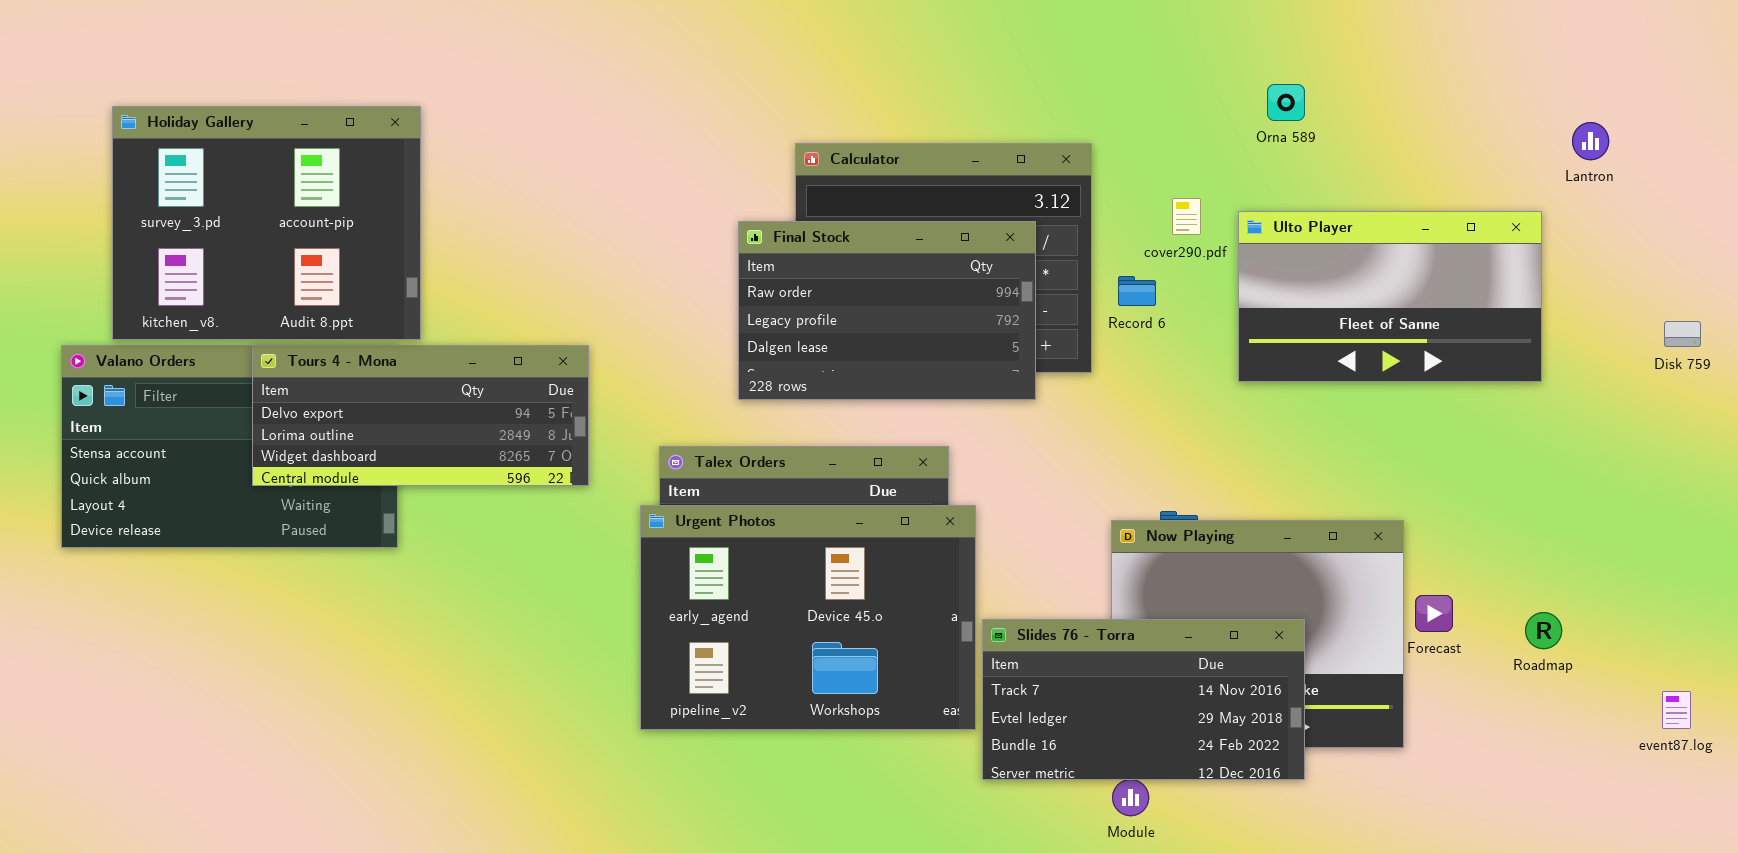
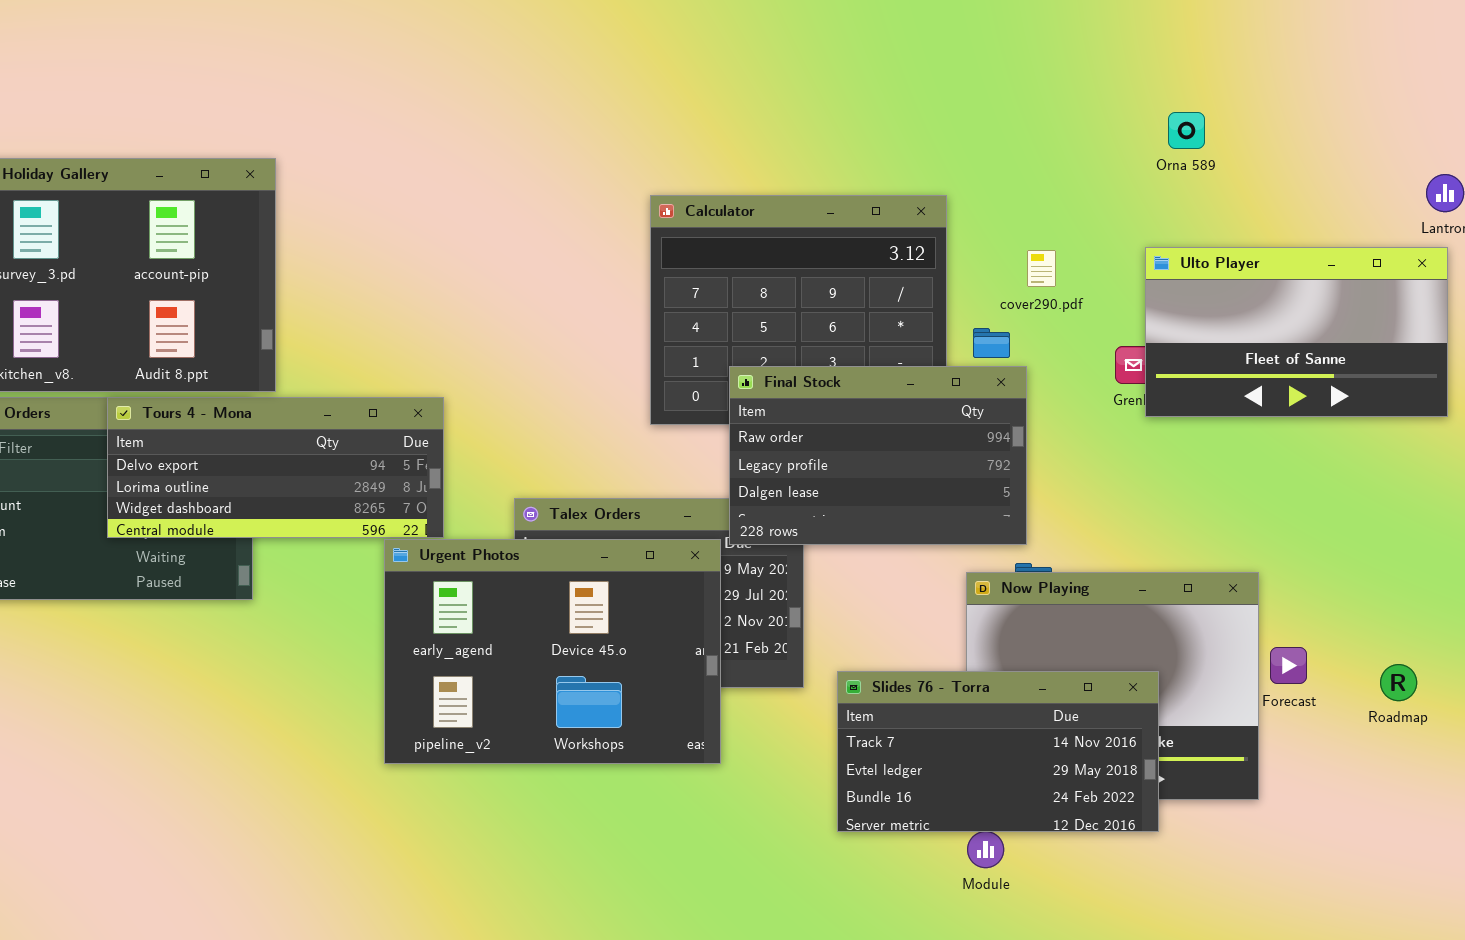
Orna 589: [1267,84,1305,121] -> [1168,112,1205,149], moved
Ulto Player: [1238,211,1542,382] -> [1145,247,1448,417], moved
Final Stock: [738,221,1036,400] -> [729,366,1027,545], moved
Urgent Photos: [640,505,976,730] -> [384,539,721,764], moved

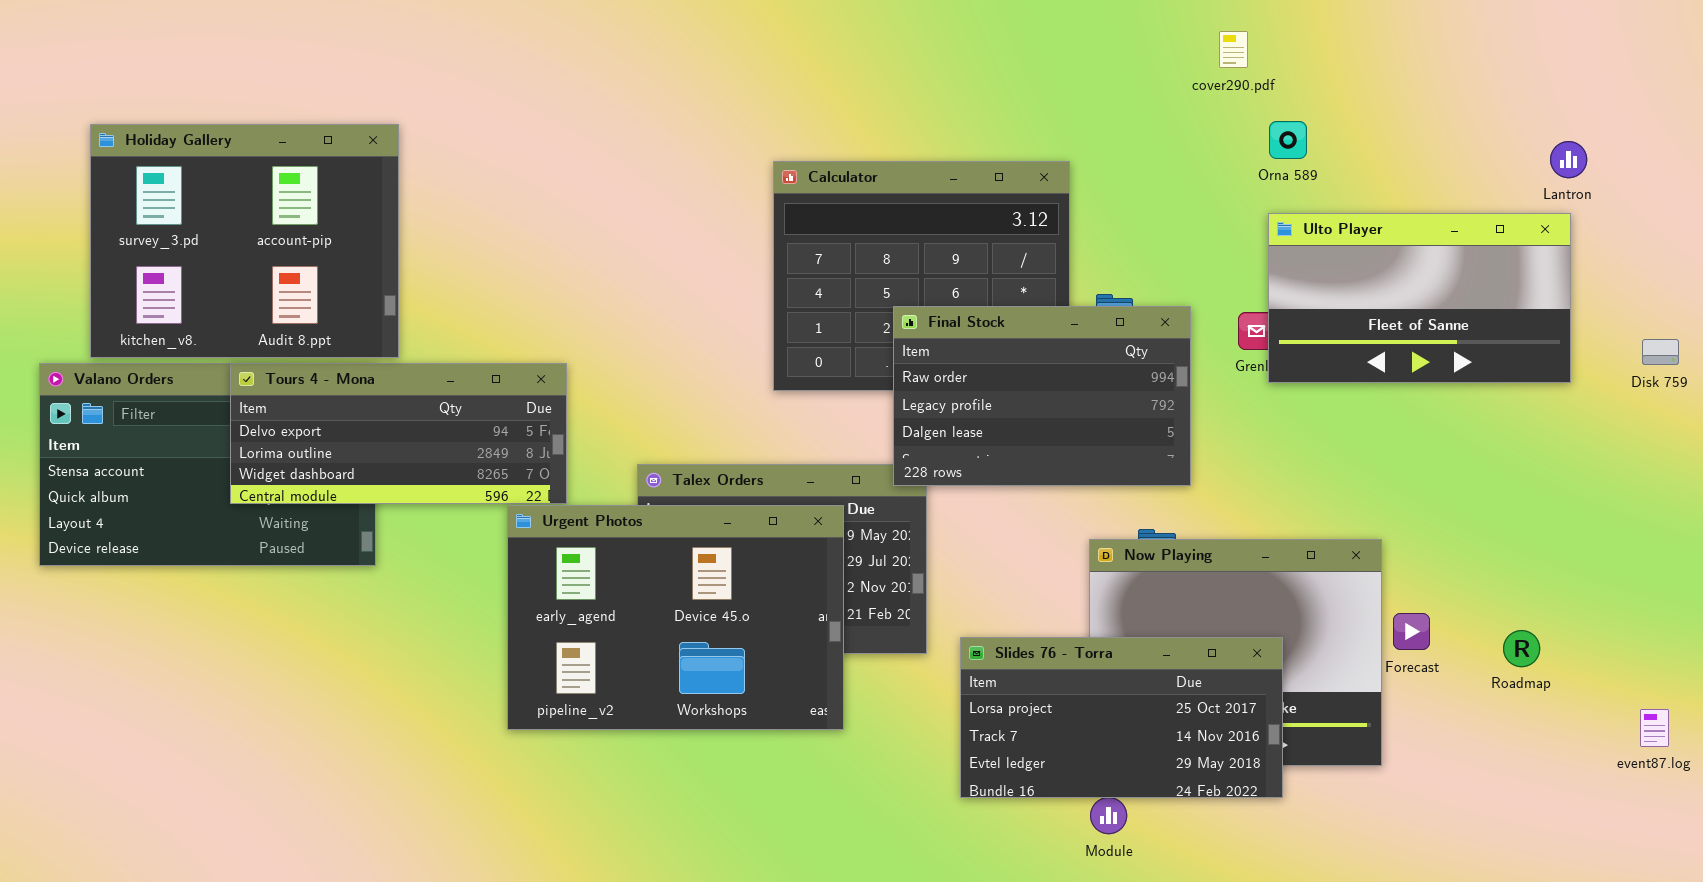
Orna 589: [1168,112,1205,149] -> [1269,121,1307,159], moved
cover290.pdf: [1027,250,1056,287] -> [1219,31,1248,68], moved
Final Stock: [729,366,1027,545] -> [893,306,1191,486], moved
Slides 76 - Torra: [837,671,1159,832] -> [960,637,1283,798], scrolled up 1 row

